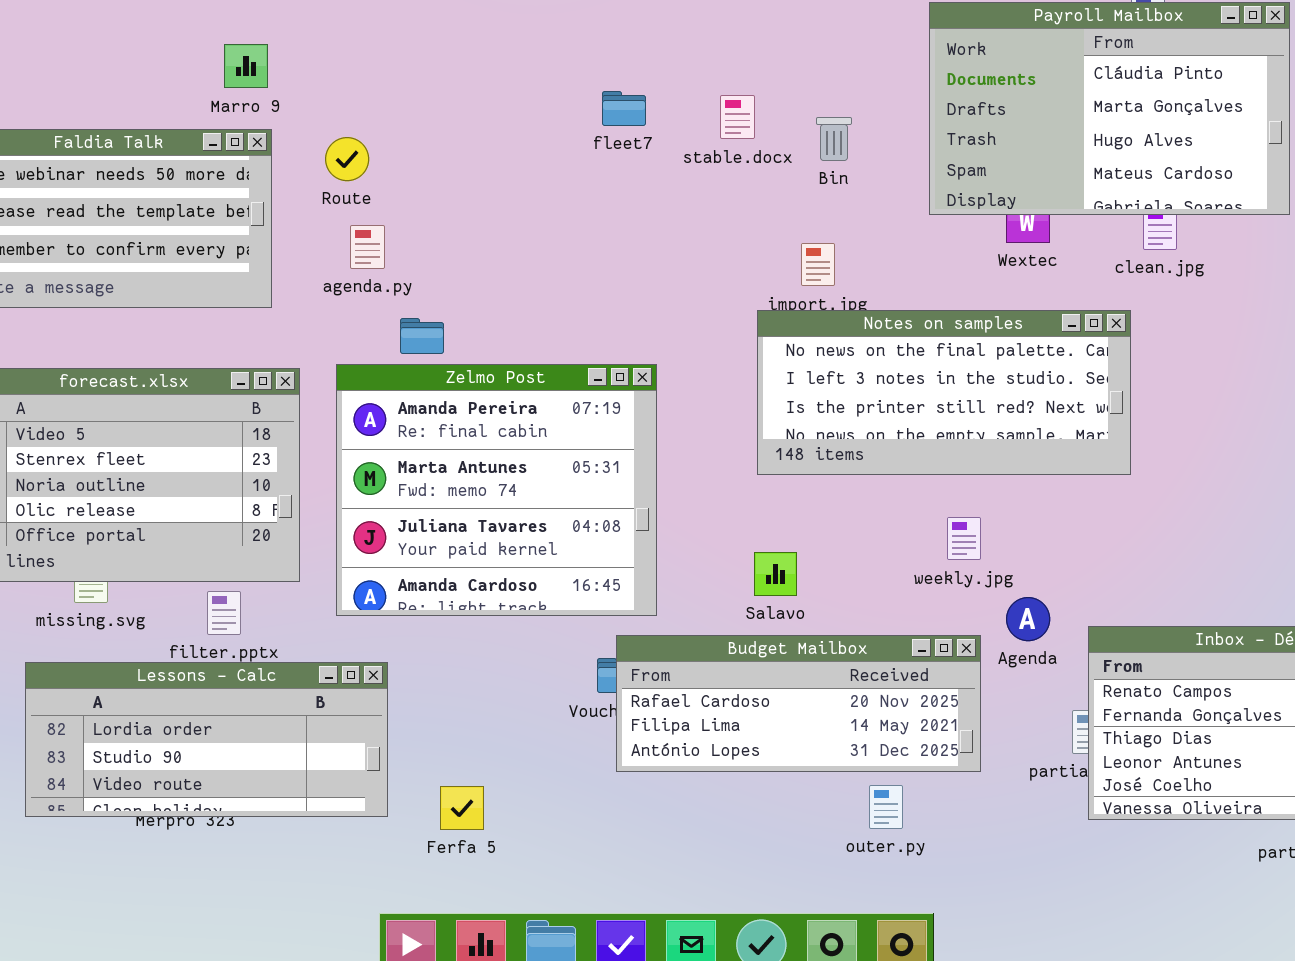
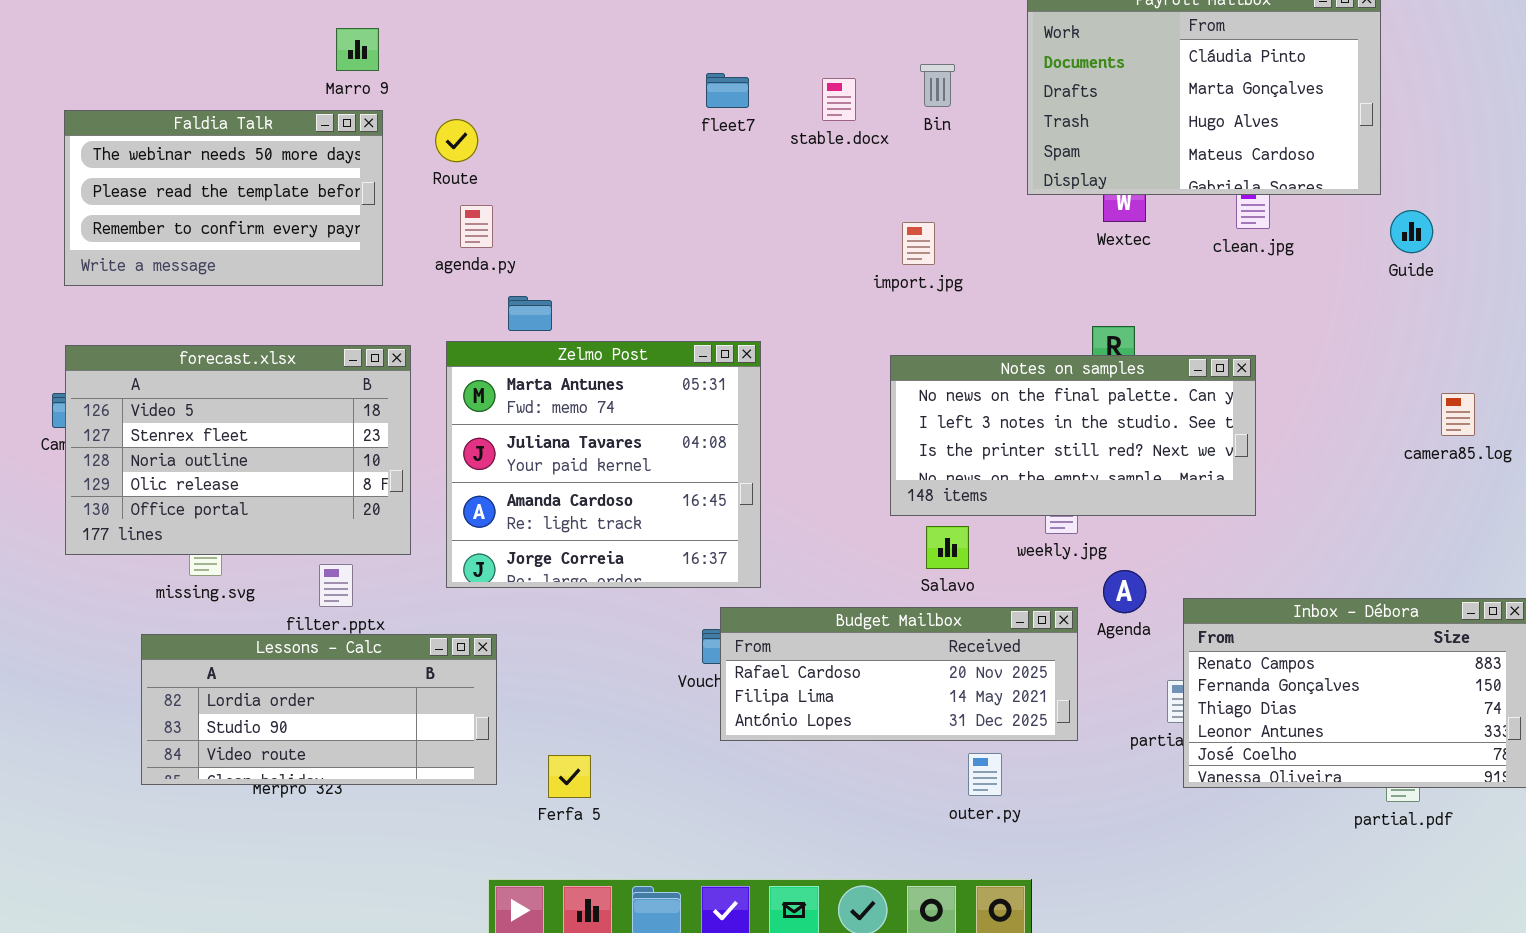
Bin: [816,117,852,161] -> [920,64,955,107], moved
Notes on samples: [757,310,1131,475] -> [890,355,1256,516], moved
Zelmo Post: [336,364,657,616] -> [446,341,761,588], scrolled down 1 row
Salavo: [754,552,797,596] -> [926,526,969,569], moved

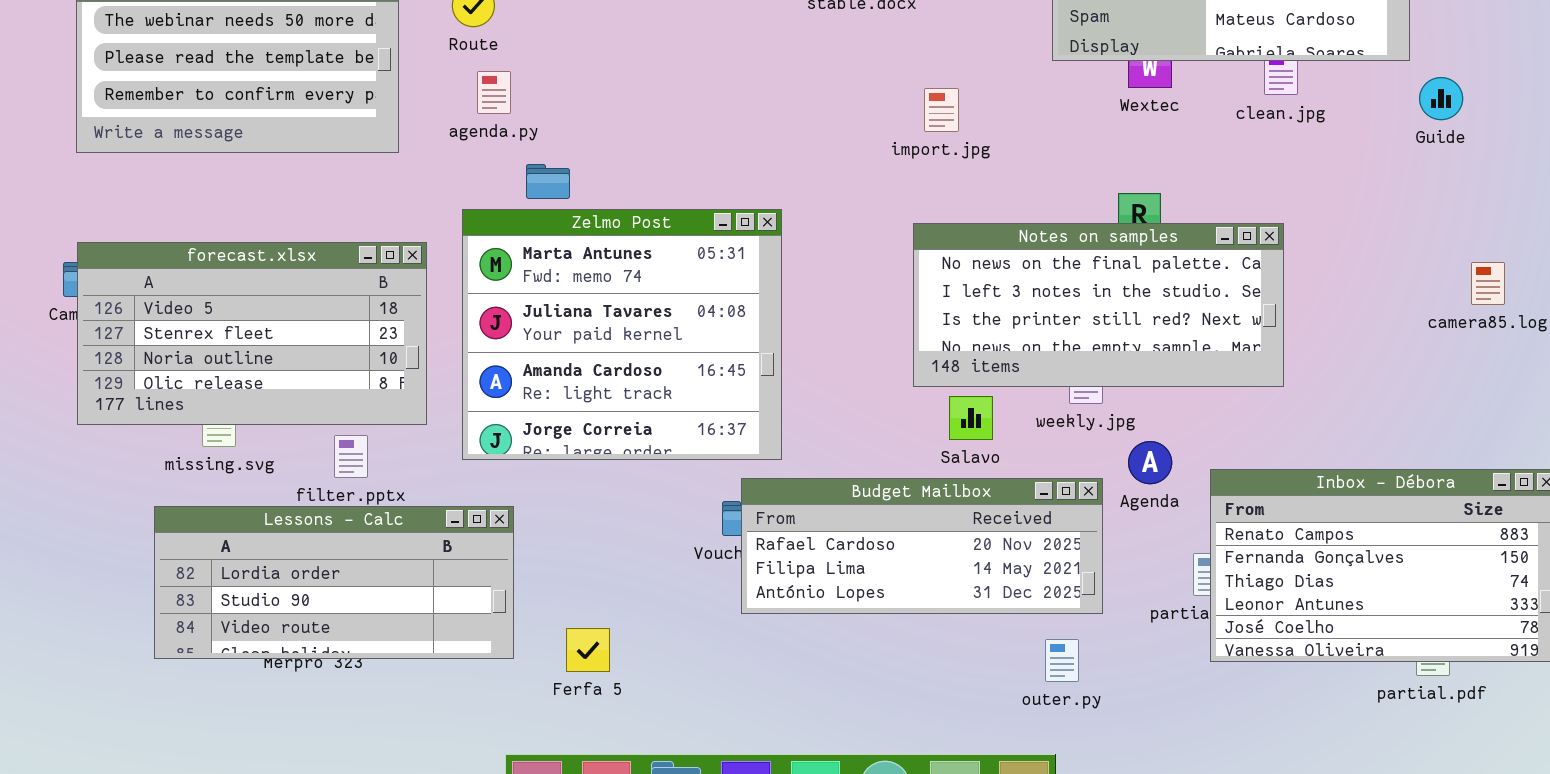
forecast.xlsx: [65,345,411,555] -> [77,242,427,425], resized
outer.py: [968,753,1002,796] -> [1045,639,1079,682], moved

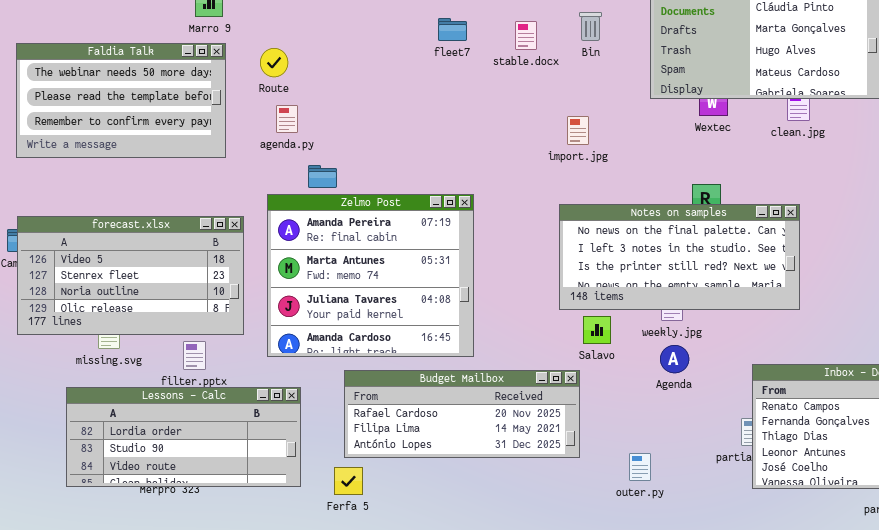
Zelmo Post: [462,209,782,460] -> [267,194,474,357], scrolled up 1 row
Agenda: [1128,441,1172,484] -> [660,345,689,373], moved
Budget Mailbox: [741,478,1103,614] -> [344,370,580,458], moved
outer.py: [1045,639,1079,682] -> [629,453,651,481], moved

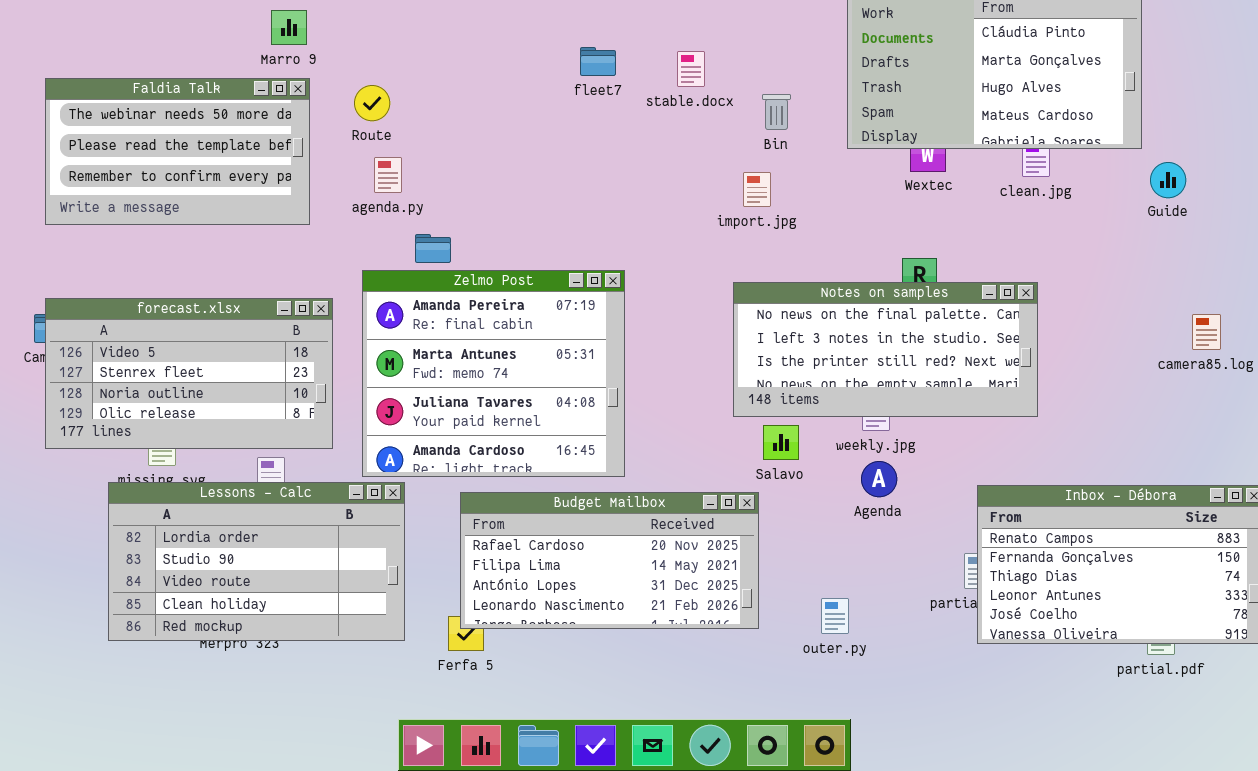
Bin: [579,12,602,41] -> [762,94,791,130], moved
Budget Mailbox: [344,370,580,458] -> [460,492,759,629], resized
Lessons - Calc: [66,387,301,487] -> [108,482,405,641], resized

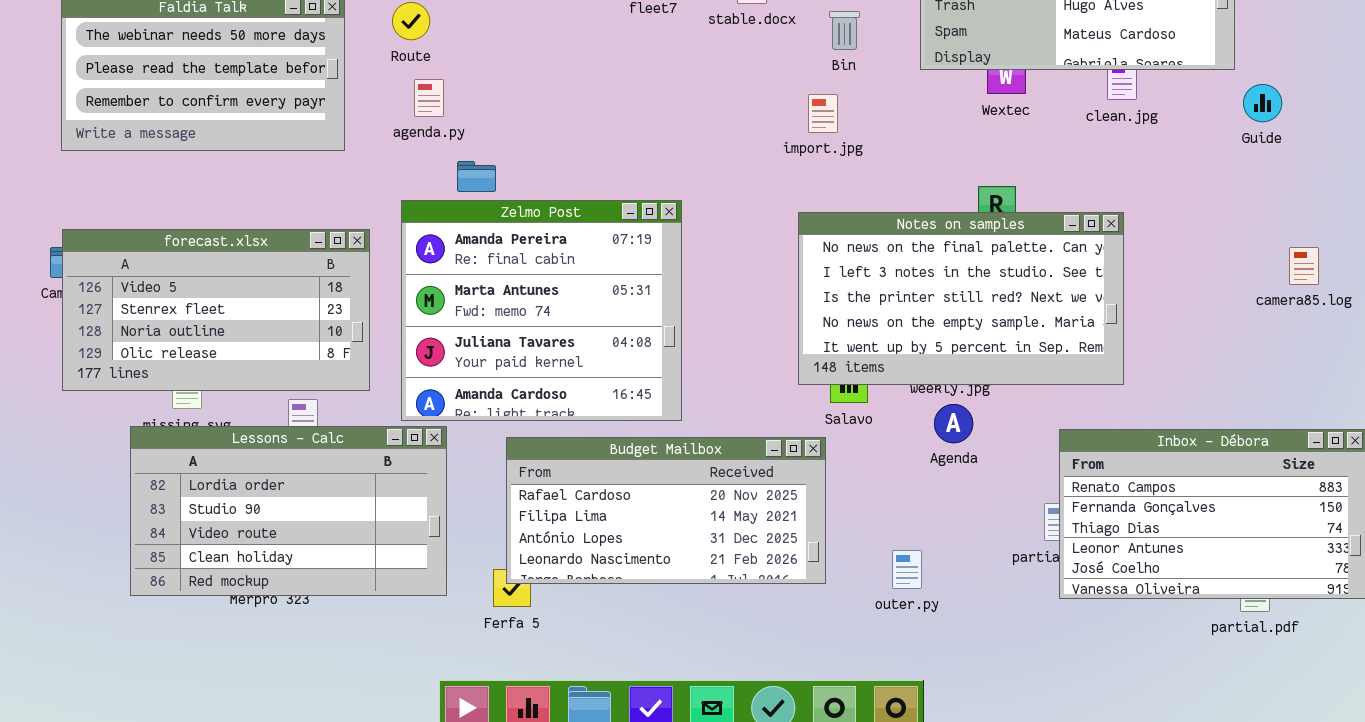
Notes on samples: [733,282,1038,417] -> [798,212,1124,385], resized

